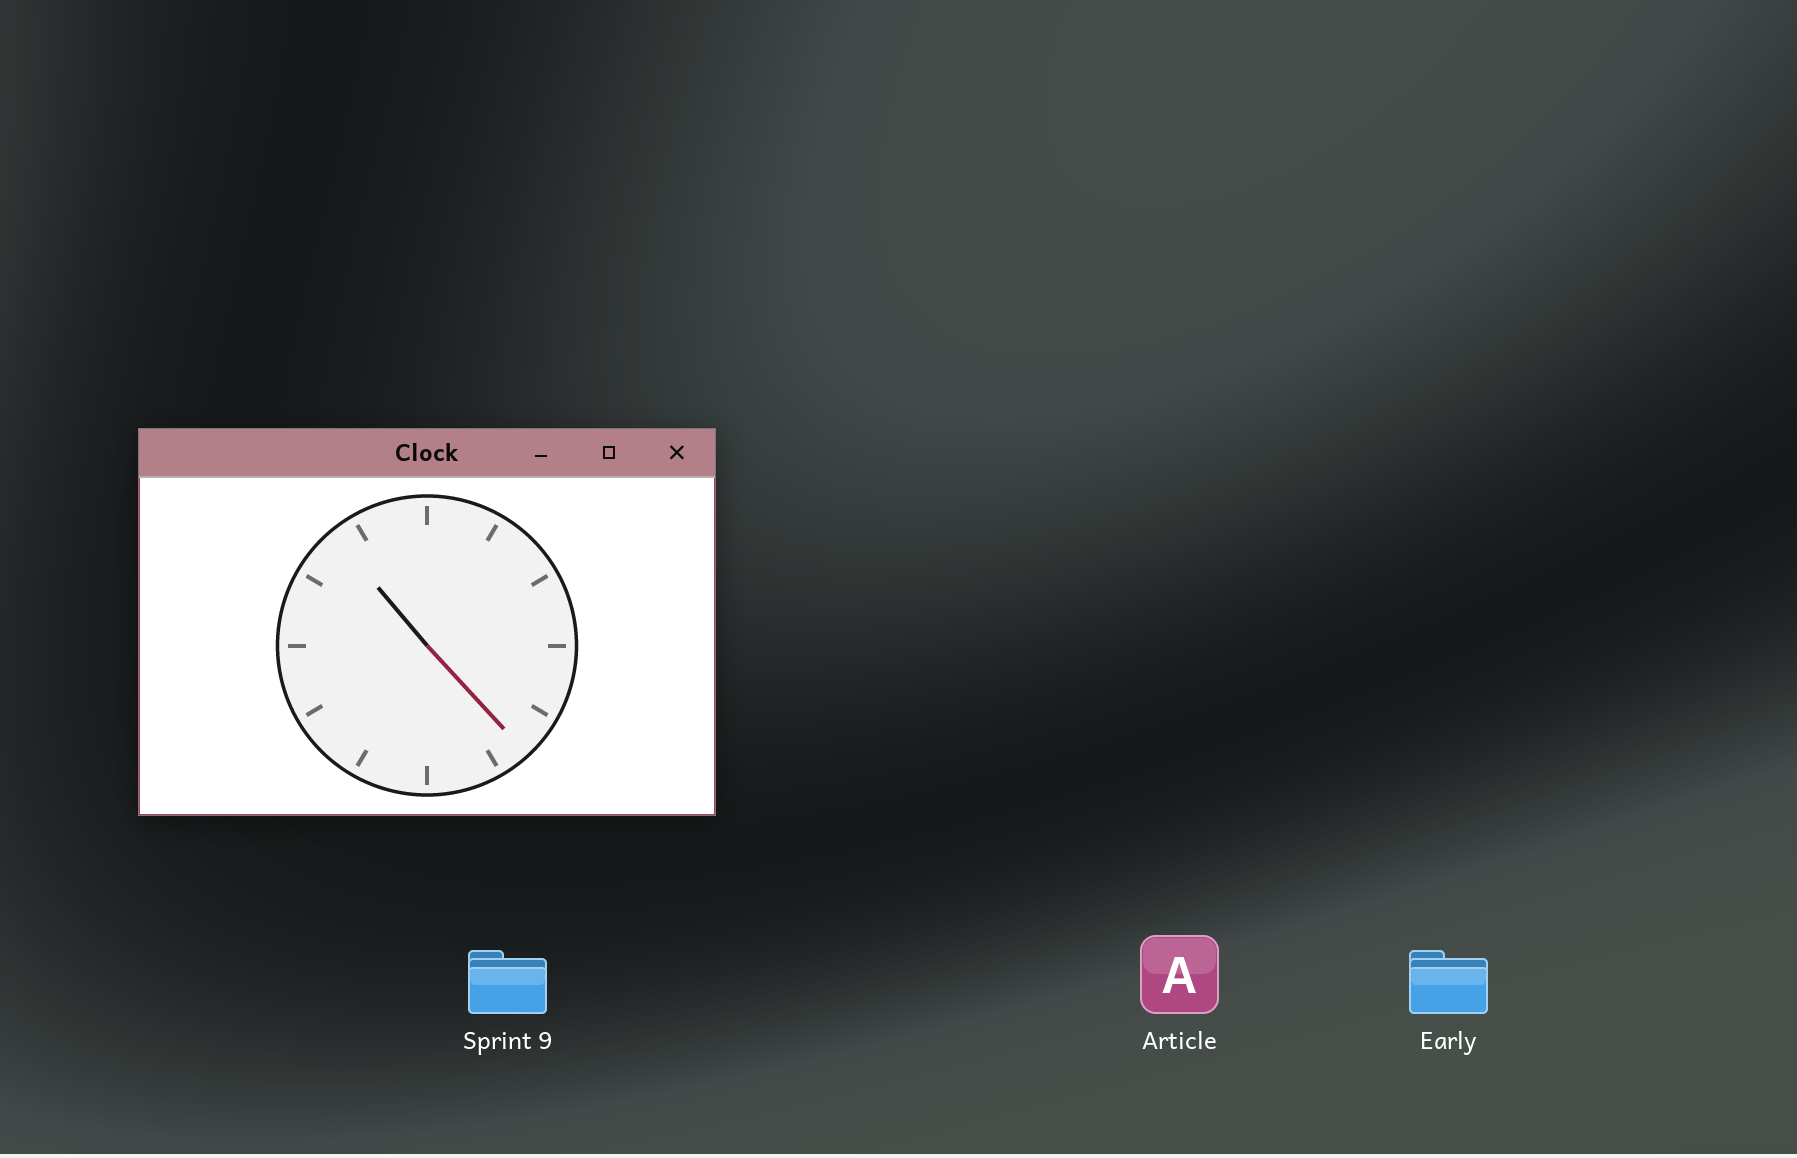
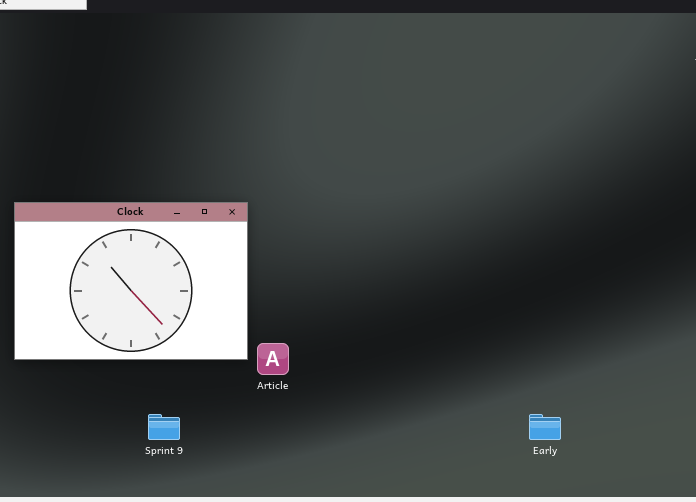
Article: [1140,935,1219,1014] -> [257,343,289,375], moved

